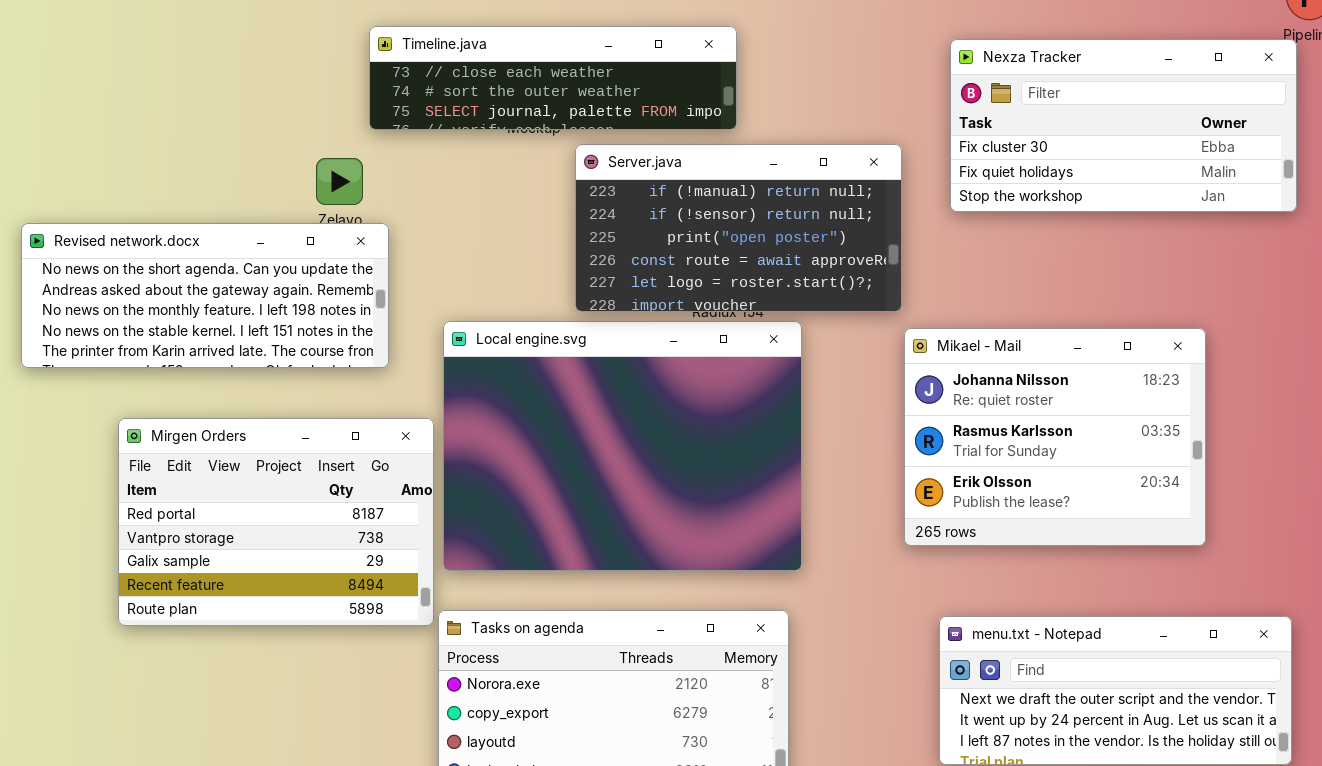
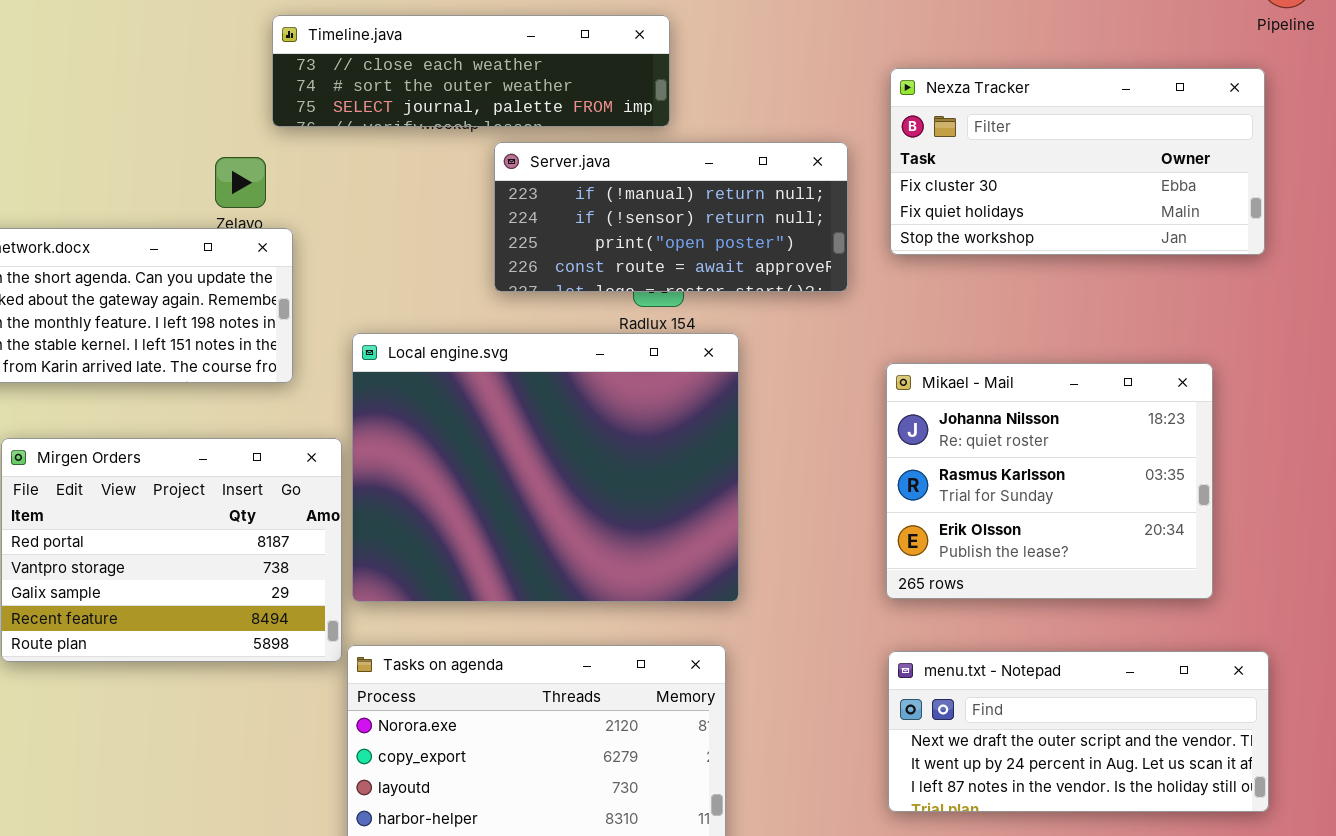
Nexza Tracker: [950,39,1297,212] -> [890,68,1265,255], moved
Server.java: [575,144,902,312] -> [494,142,848,292], resized
Mikael - Mail: [904,328,1206,546] -> [886,363,1213,599], moved

